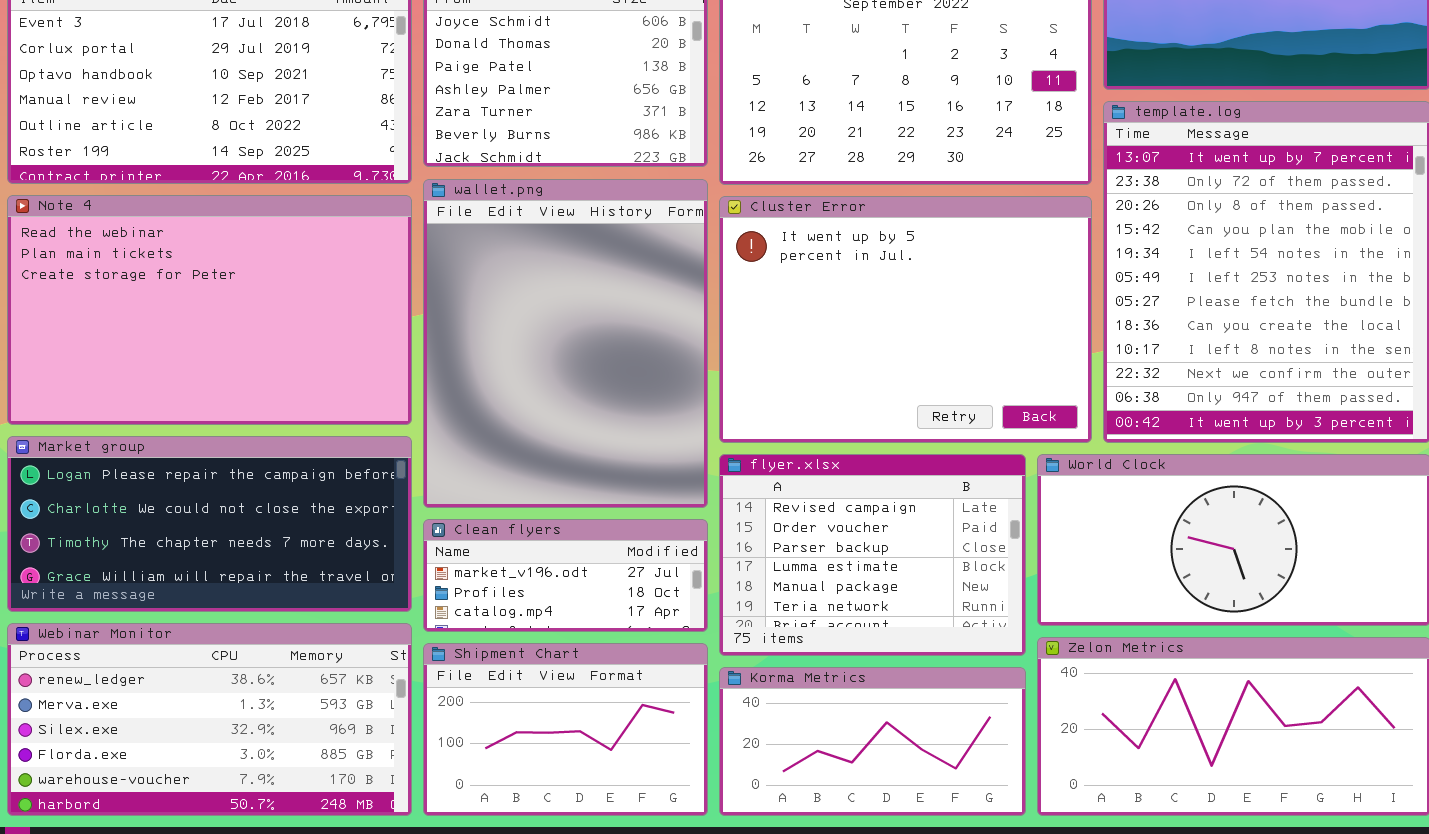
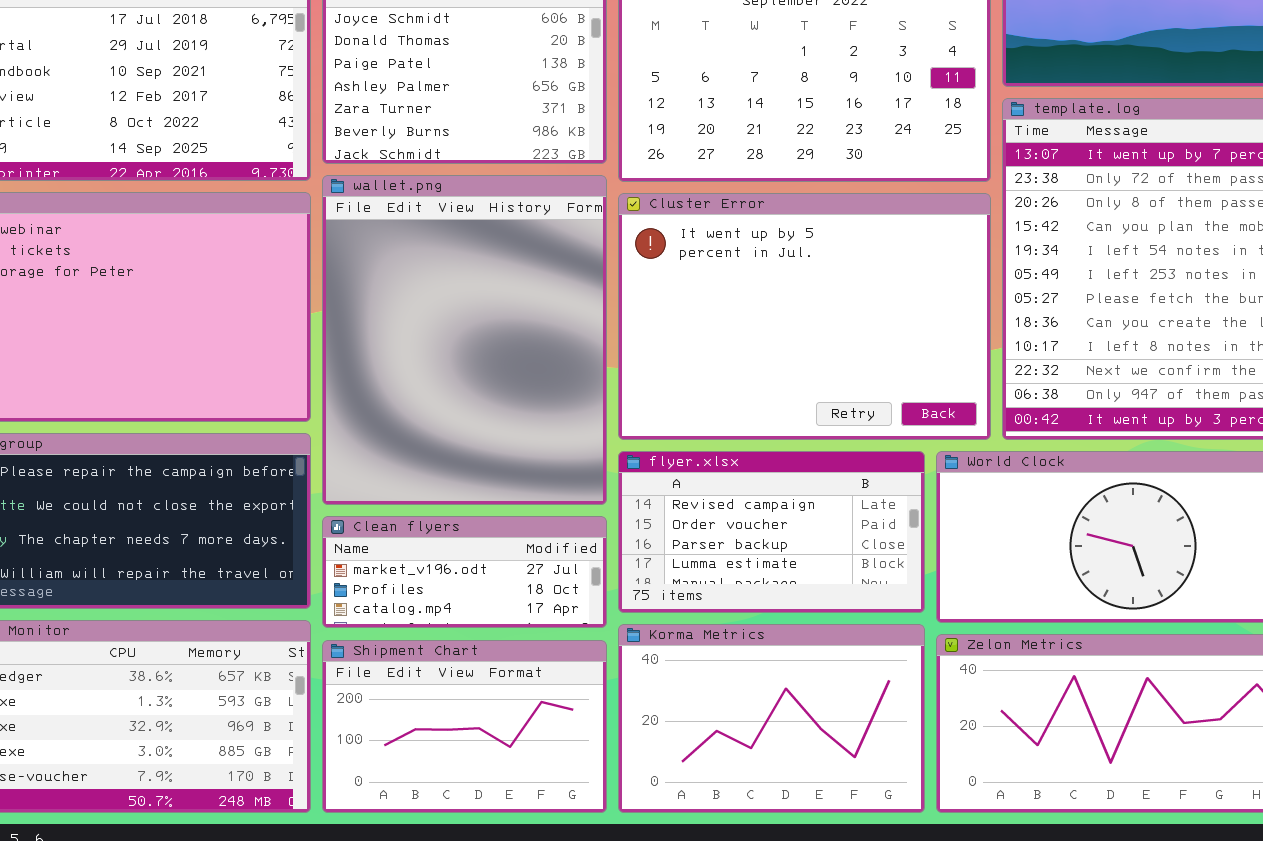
flyer.xlsx: [719,454,1026,656] -> [618,451,925,613], resized
Korma Metrics: [719,667,1026,816] -> [618,624,925,813], resized

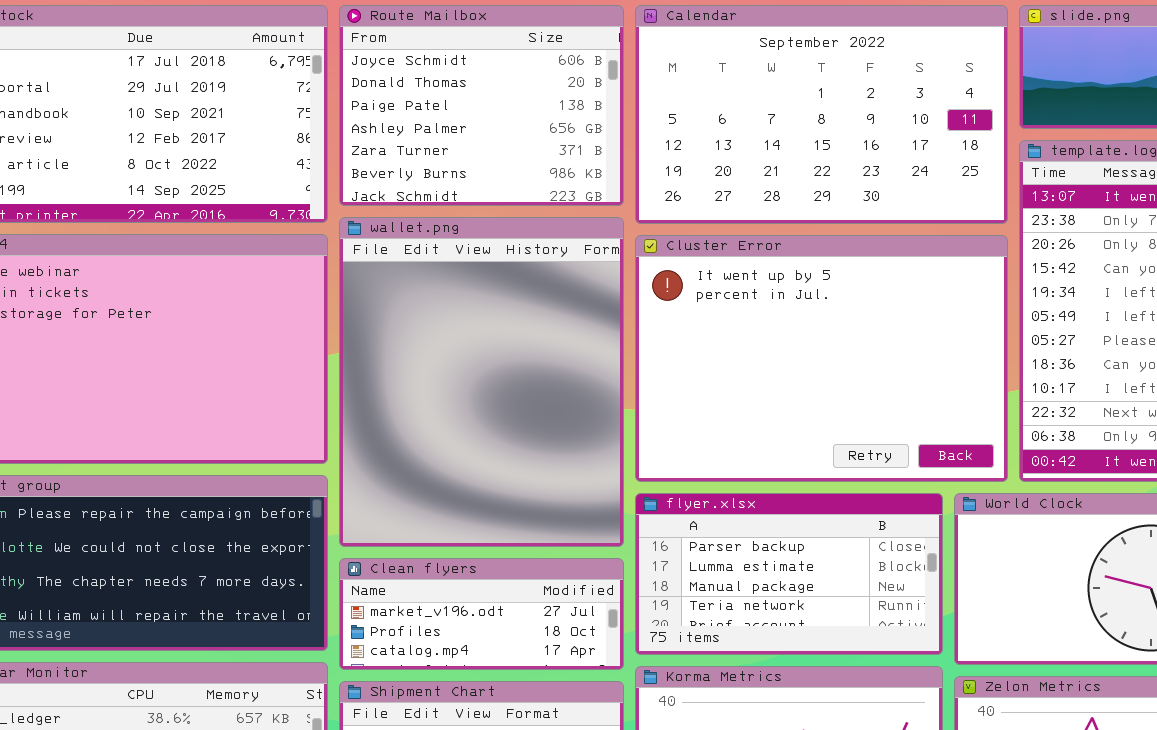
flyer.xlsx: [618,451,925,613] -> [635,493,943,655], scrolled down 2 rows

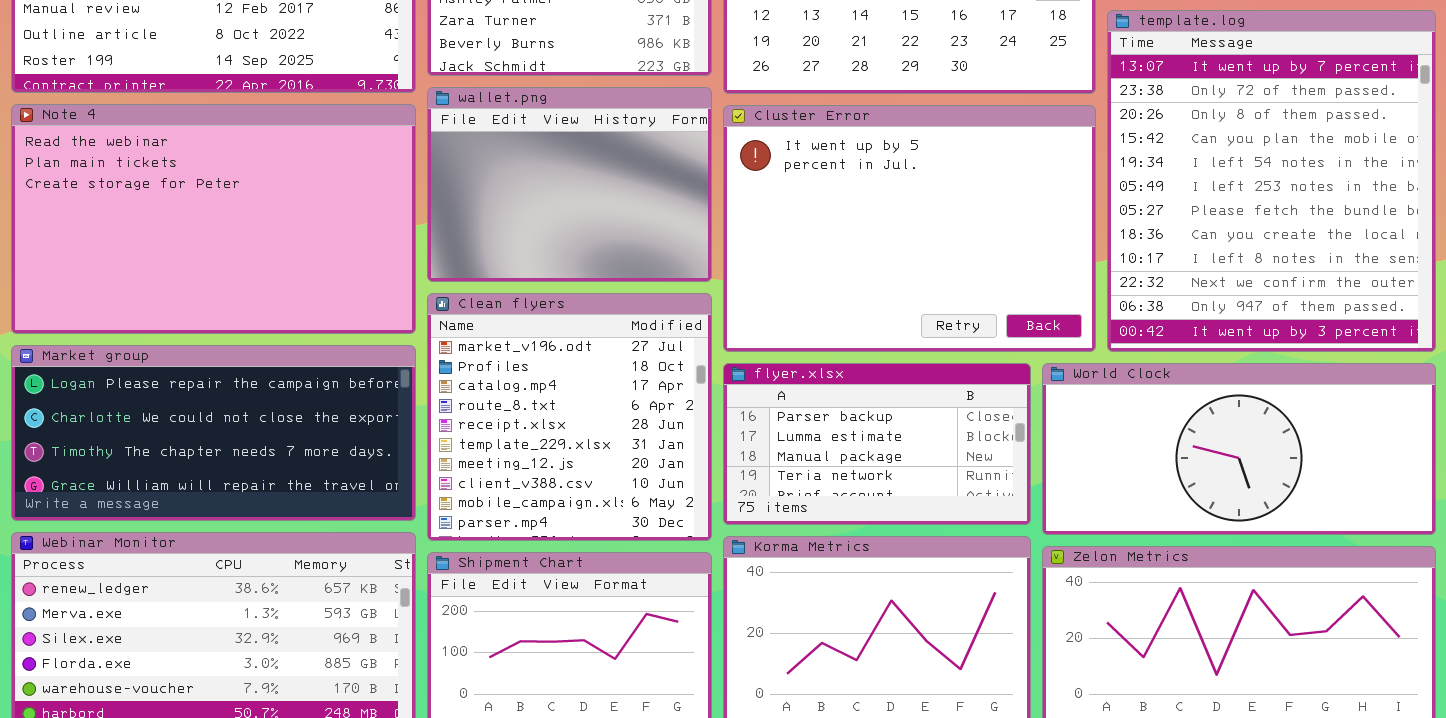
wallet.png: [339,217,624,547] -> [427,87,712,282], resized
Clean flyers: [339,558,624,670] -> [427,293,712,541], resized

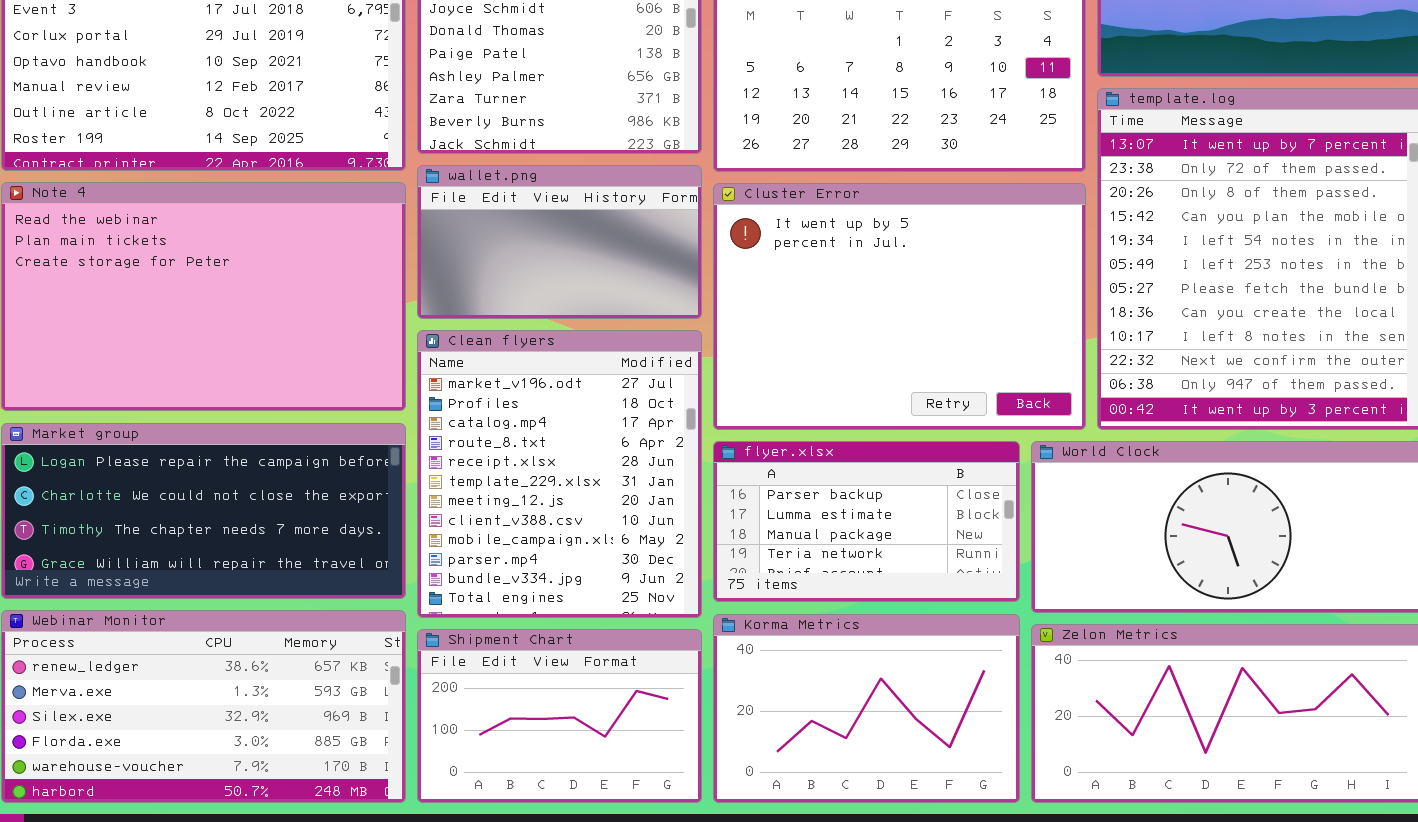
wallet.png: [427,87,712,282] -> [417,165,702,319], resized
Clean flyers: [427,293,712,541] -> [417,330,702,618], resized

